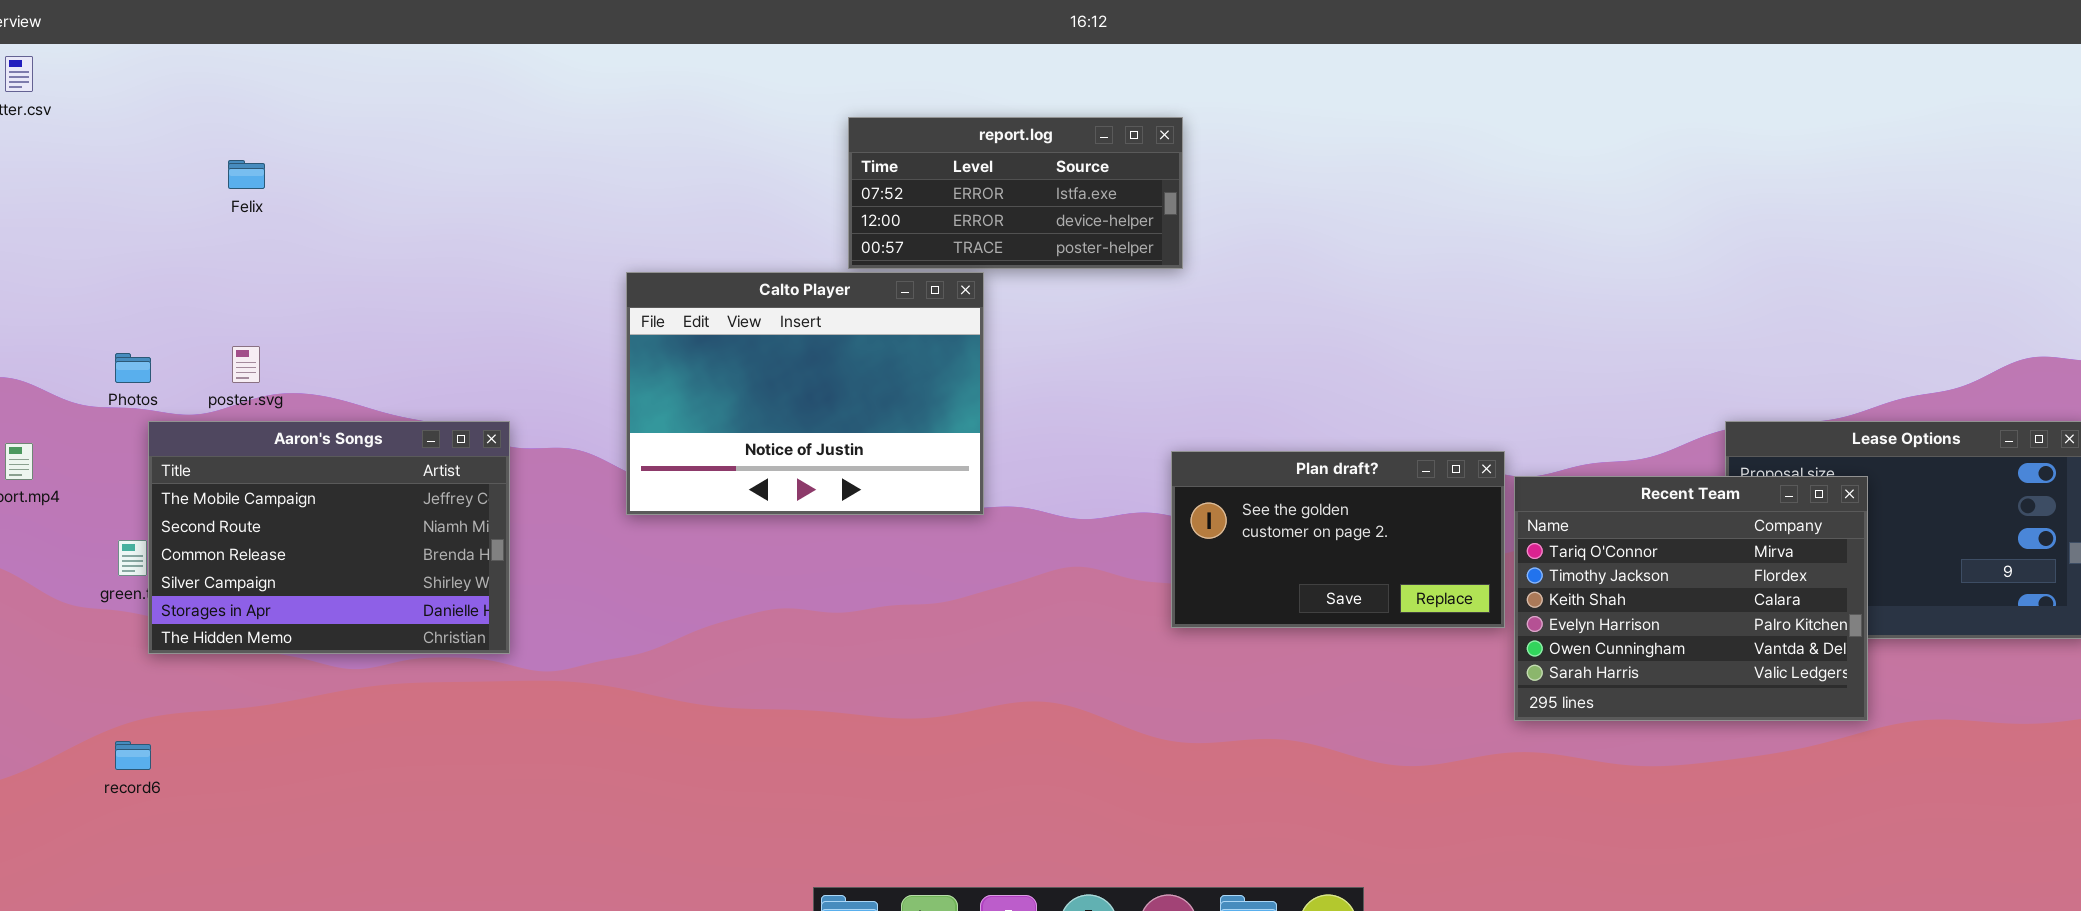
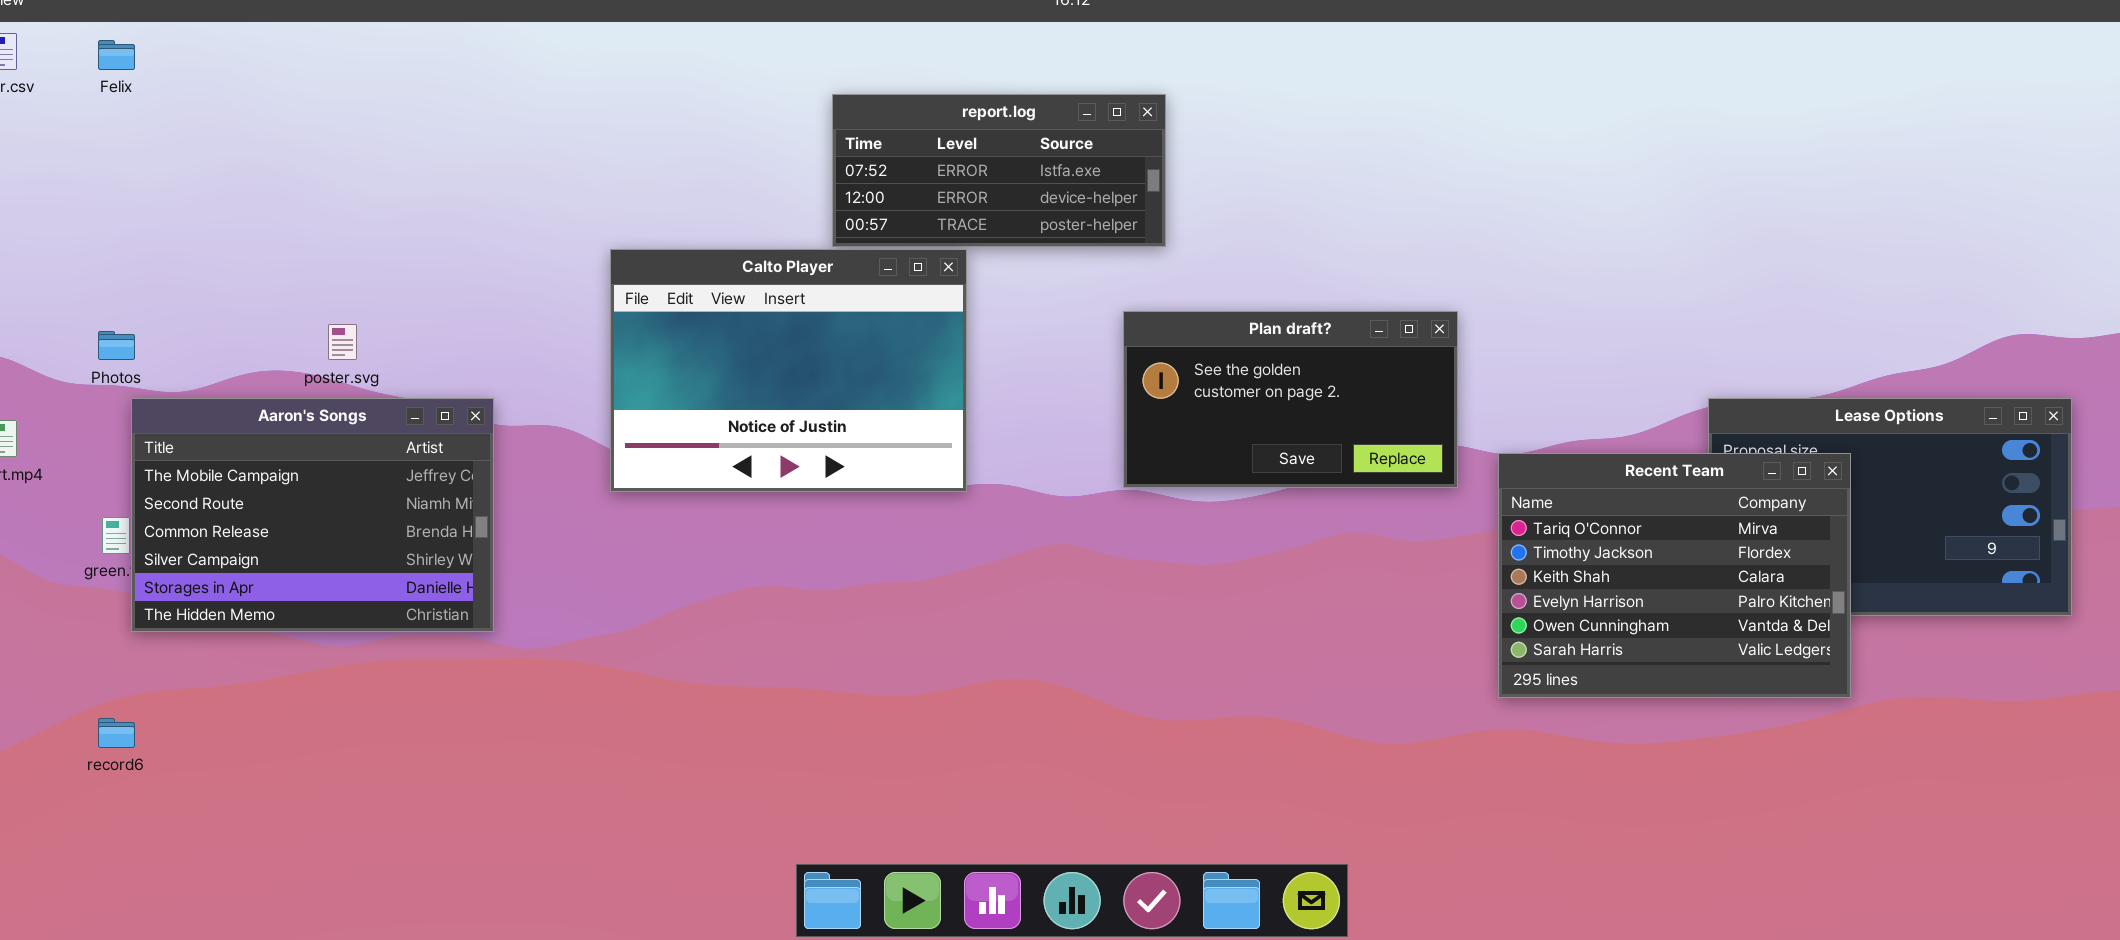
Felix: [228,160,265,189] -> [98,40,135,70], moved
poster.svg: [232,346,260,383] -> [328,324,357,360], moved
Plan draft?: [1171,451,1505,628] -> [1123,311,1458,488], moved

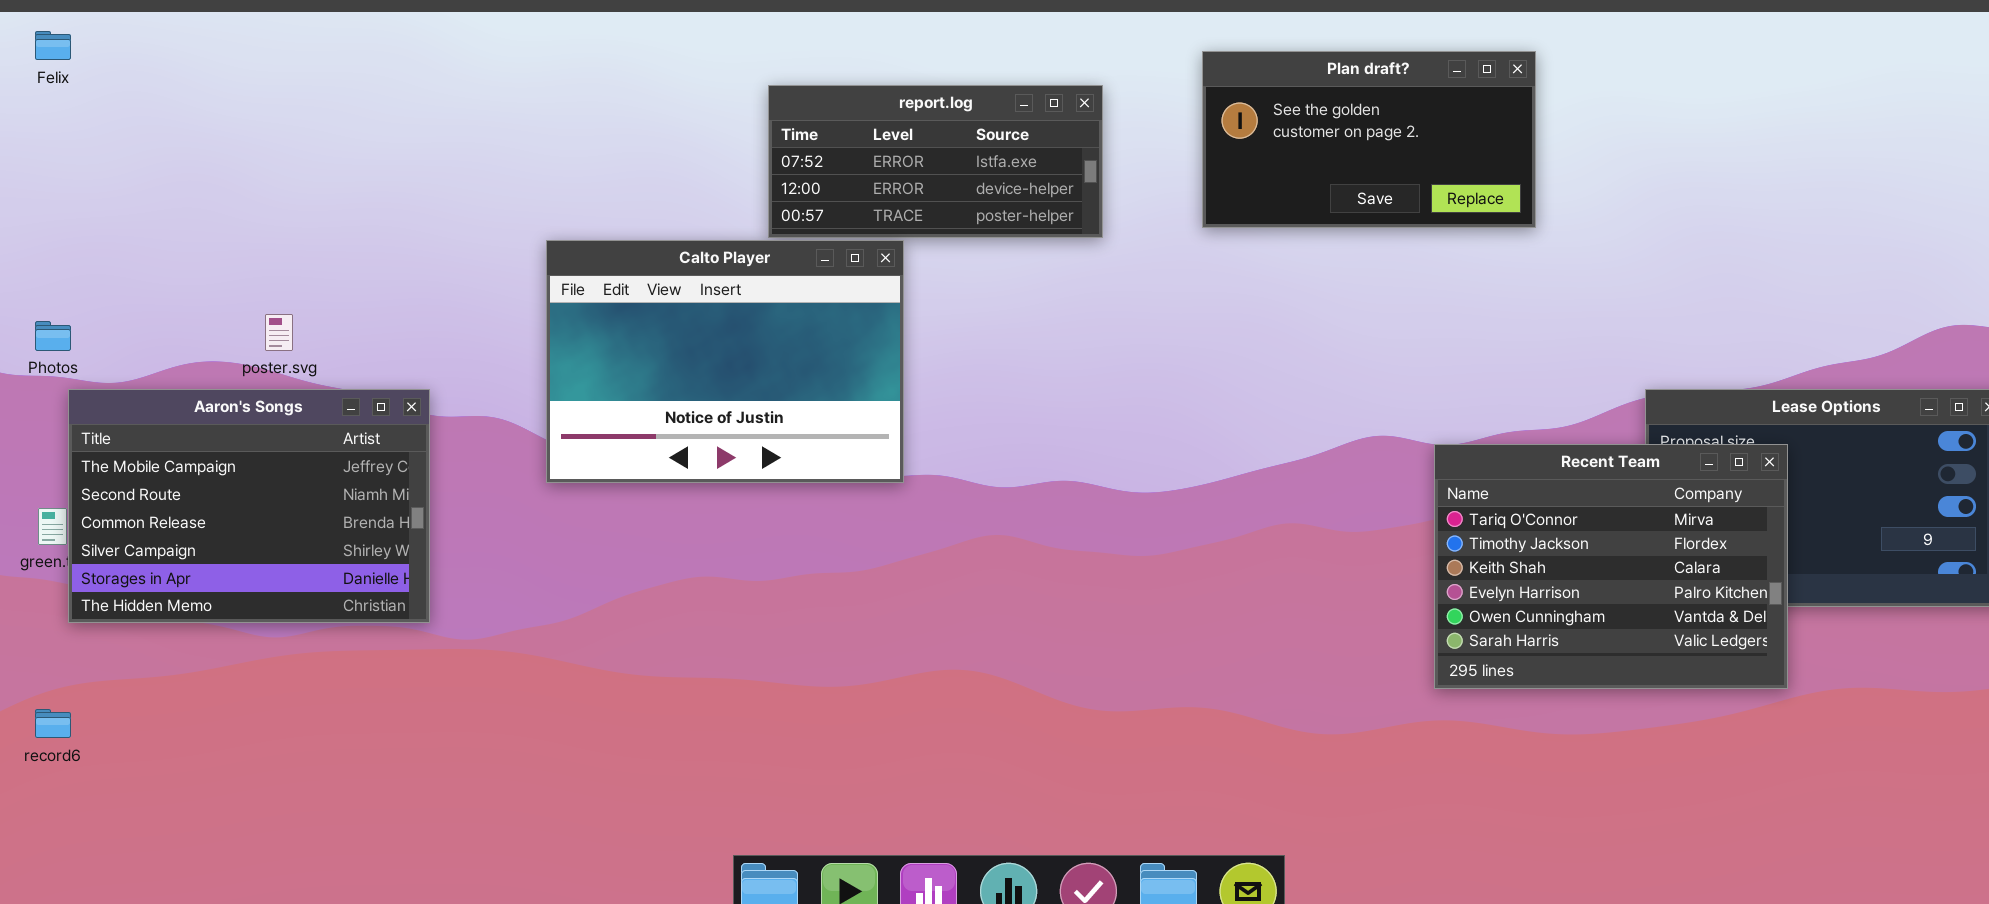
Plan draft?: [1123,311,1458,488] -> [1202,51,1536,228], moved

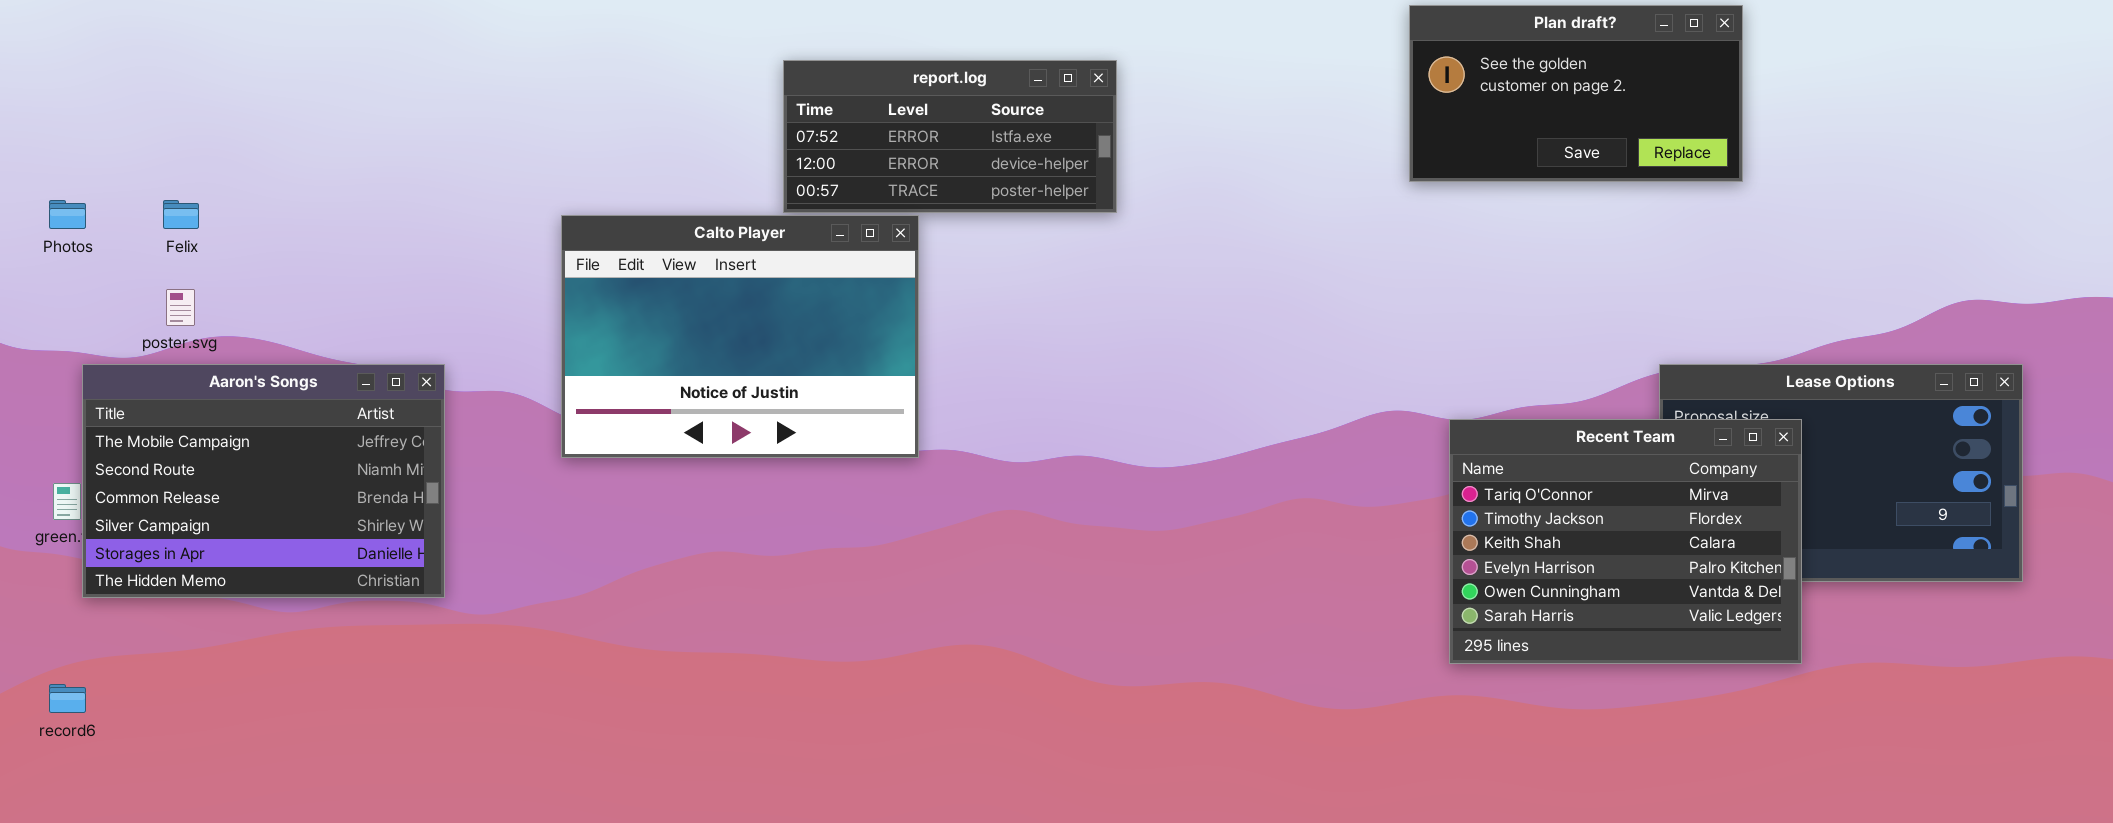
Felix: [35,31,71,60] -> [163,200,199,229], moved
Plan draft?: [1202,51,1536,228] -> [1409,5,1743,182], moved
poster.svg: [265,314,293,351] -> [166,289,195,326], moved
Photos: [35,321,71,351] -> [49,200,86,229], moved

